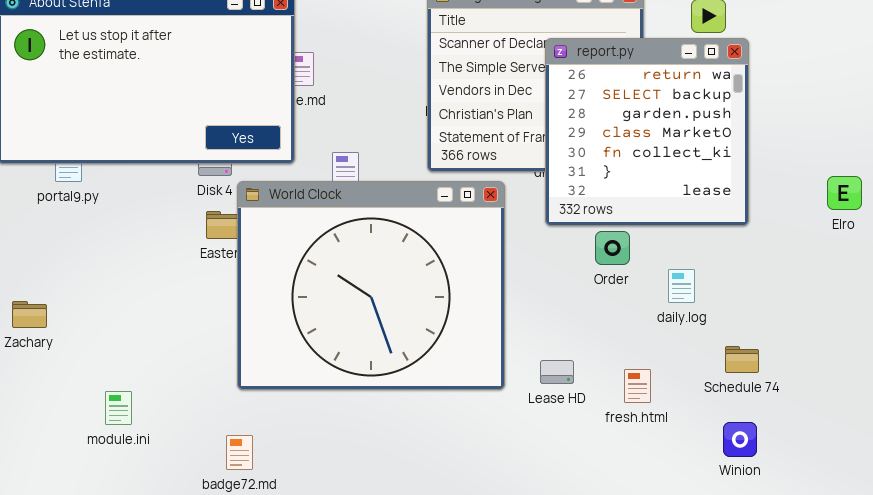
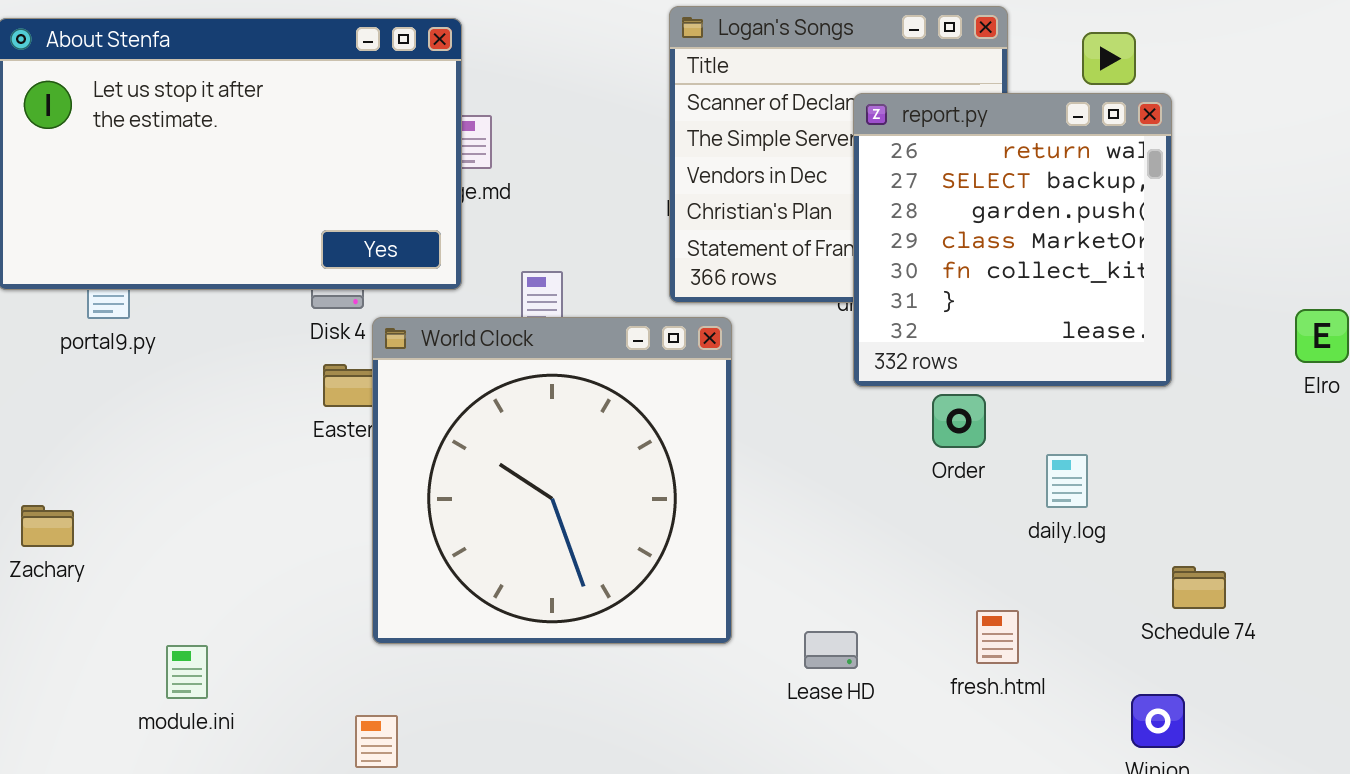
World Clock: [237,181,505,390] -> [372,317,732,644], resized
Schedule 74: [725,346,759,373] -> [1172,566,1226,609], moved
Lease HD: [540,360,574,384] -> [804,631,858,669], moved

